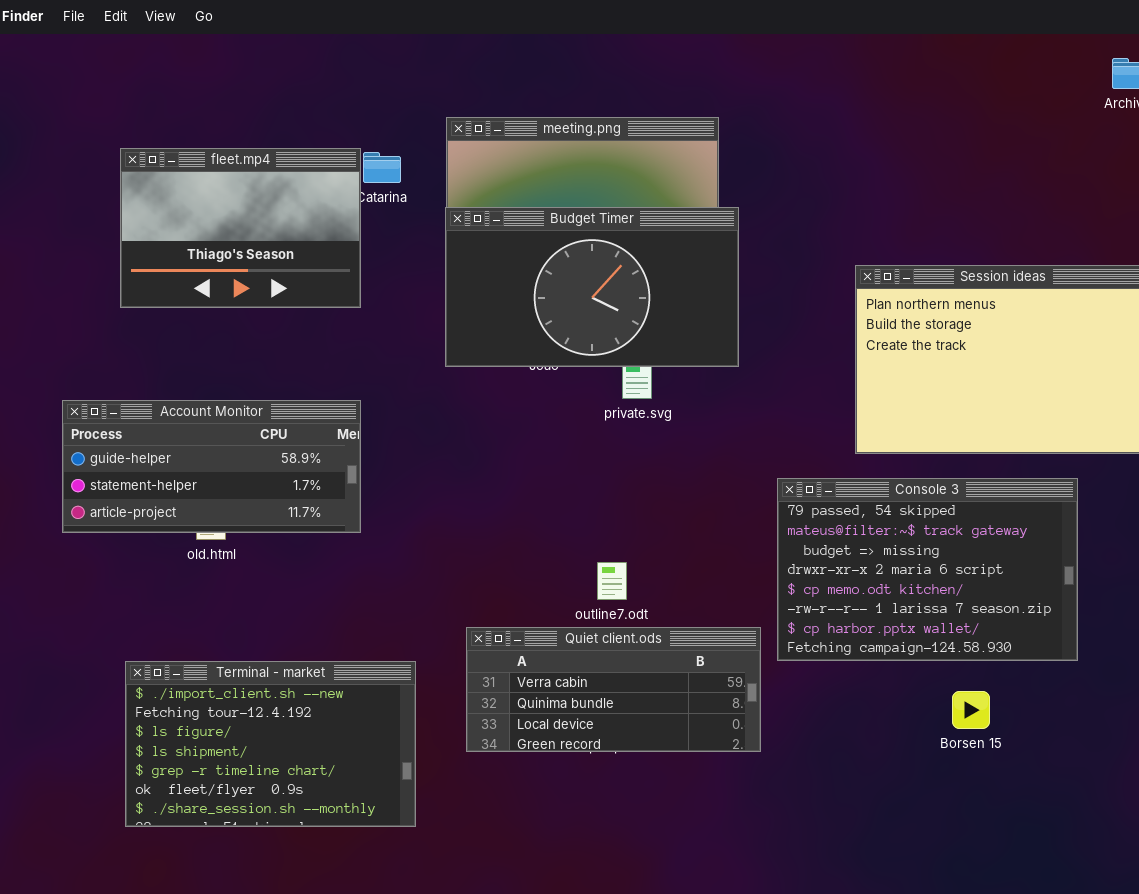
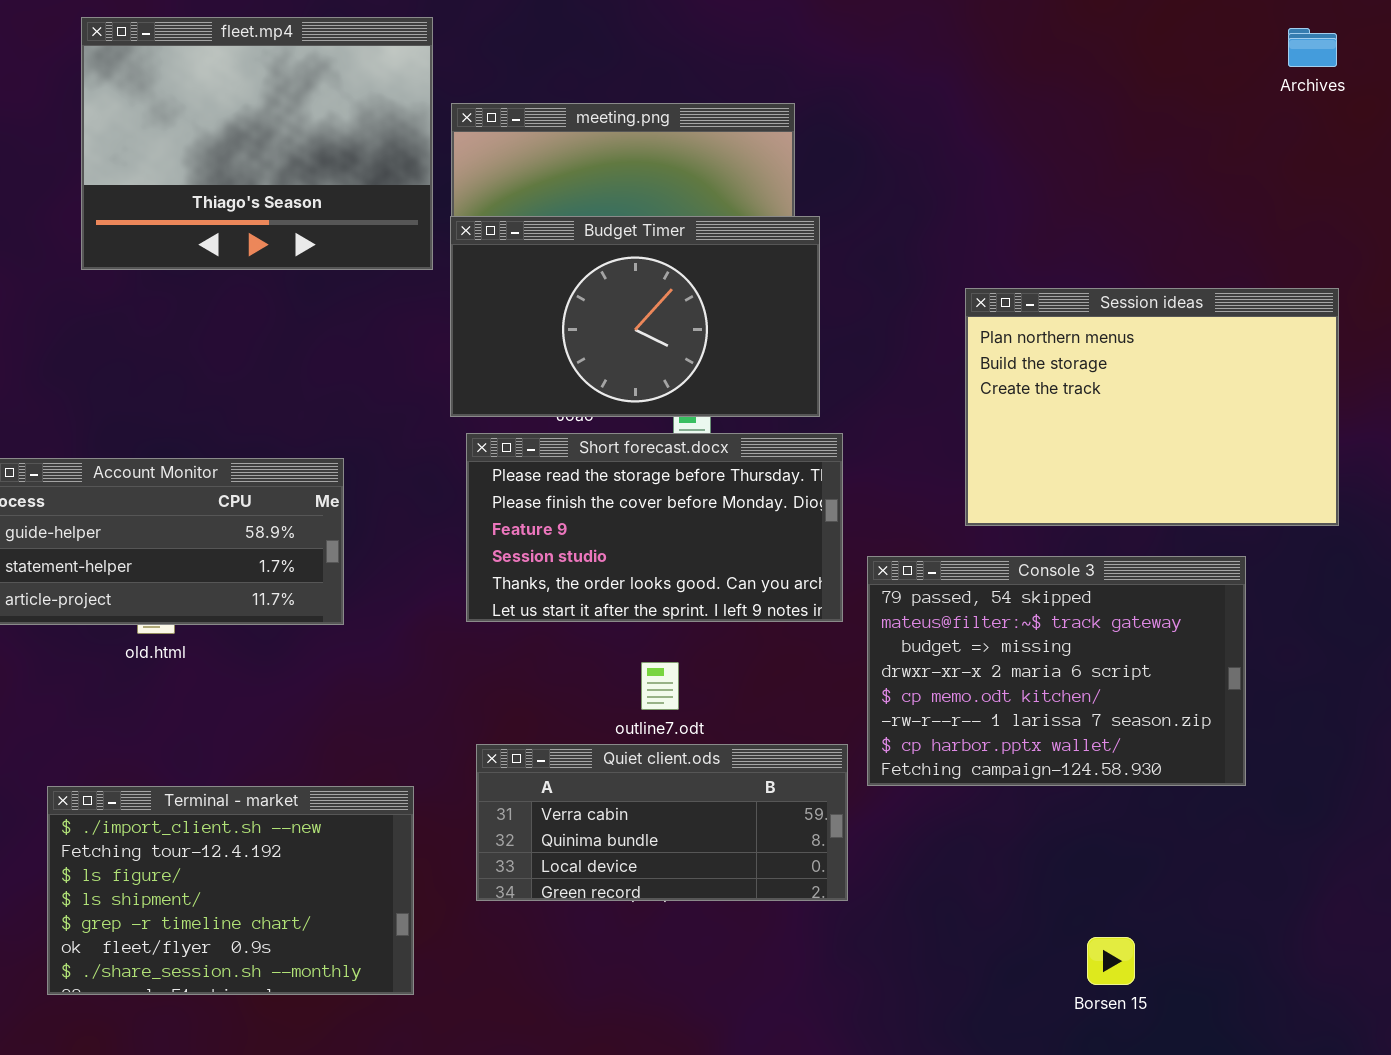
fleet.mp4: [120,148,361,308] -> [81,17,433,270], moved, resized
Short forecast.docx: none -> [466,433,843,622], opened
Borsen 15: [952,691,990,729] -> [1087,937,1135,985], moved

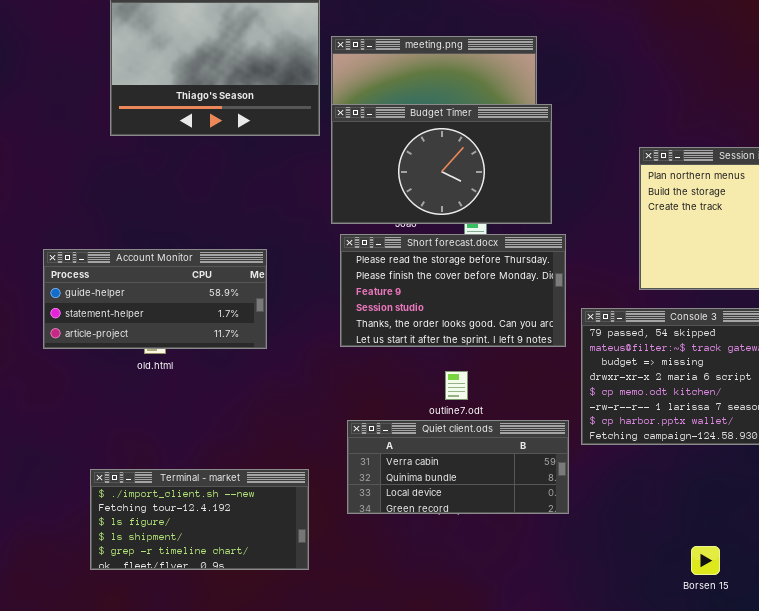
Terminal - market: [47,786,414,995] -> [90,469,309,570], resized
Borsen 15: [1087,937,1135,985] -> [691,546,720,575], moved

